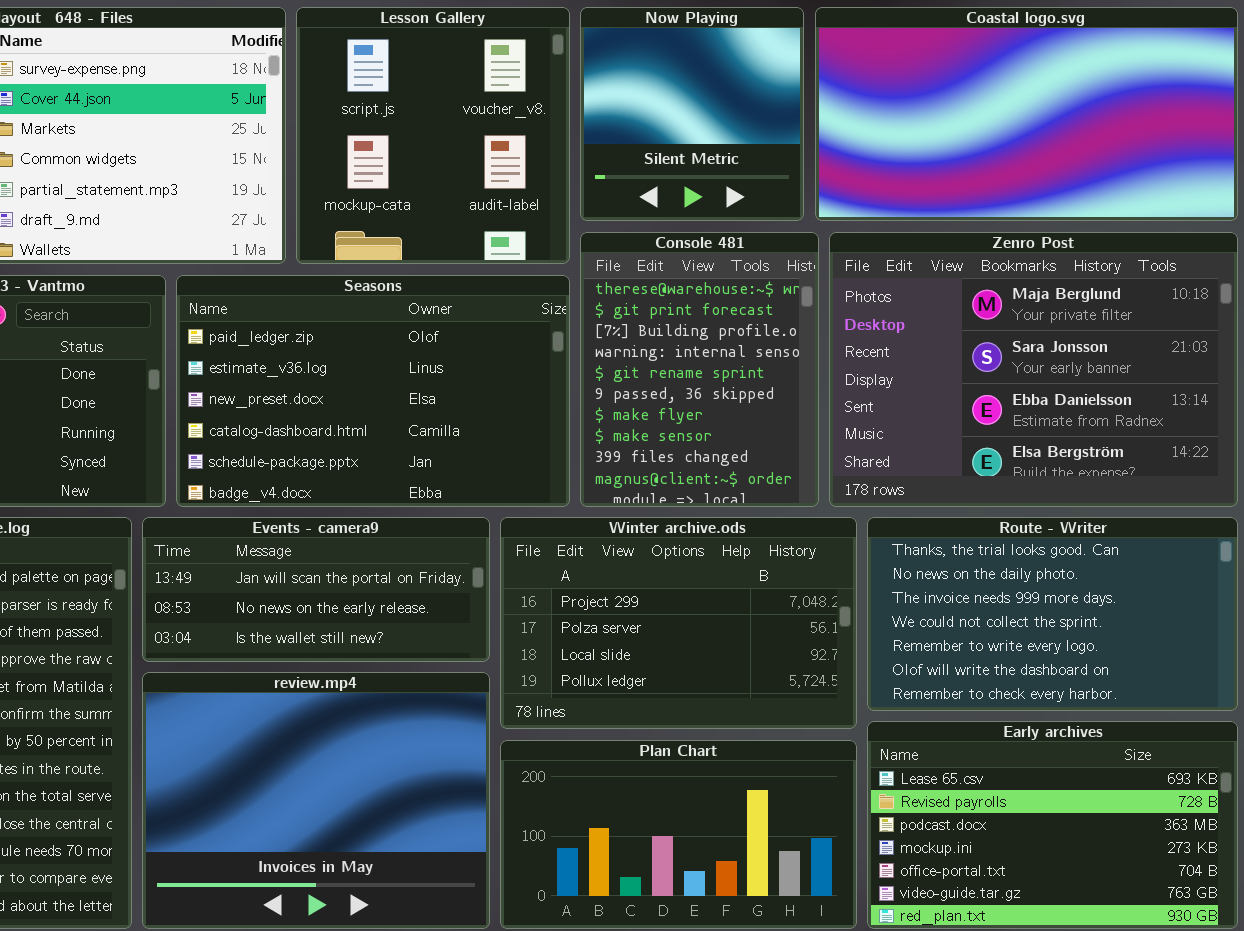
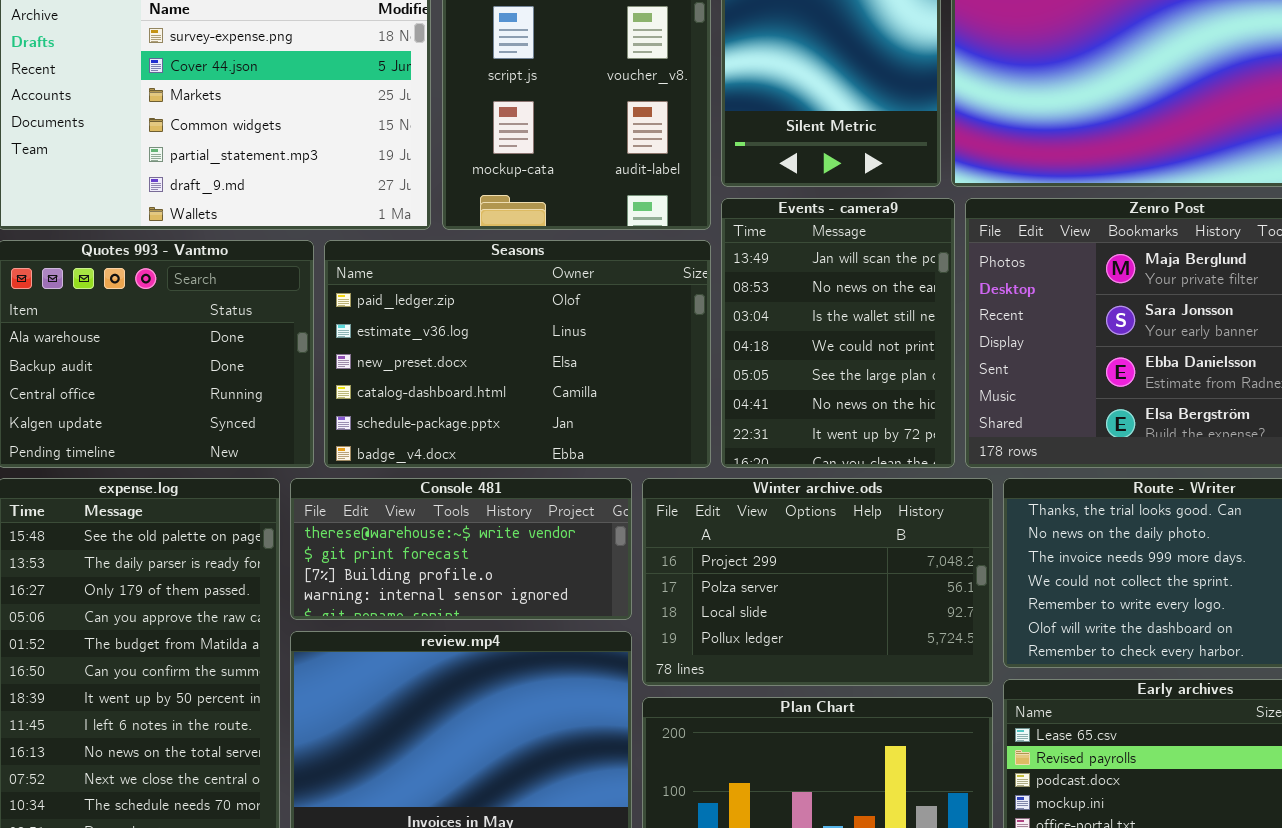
Console 481: [580,232,819,507] -> [290,478,632,620], moved, resized
Events - camera9: [142,517,490,662] -> [721,198,955,468], moved, resized

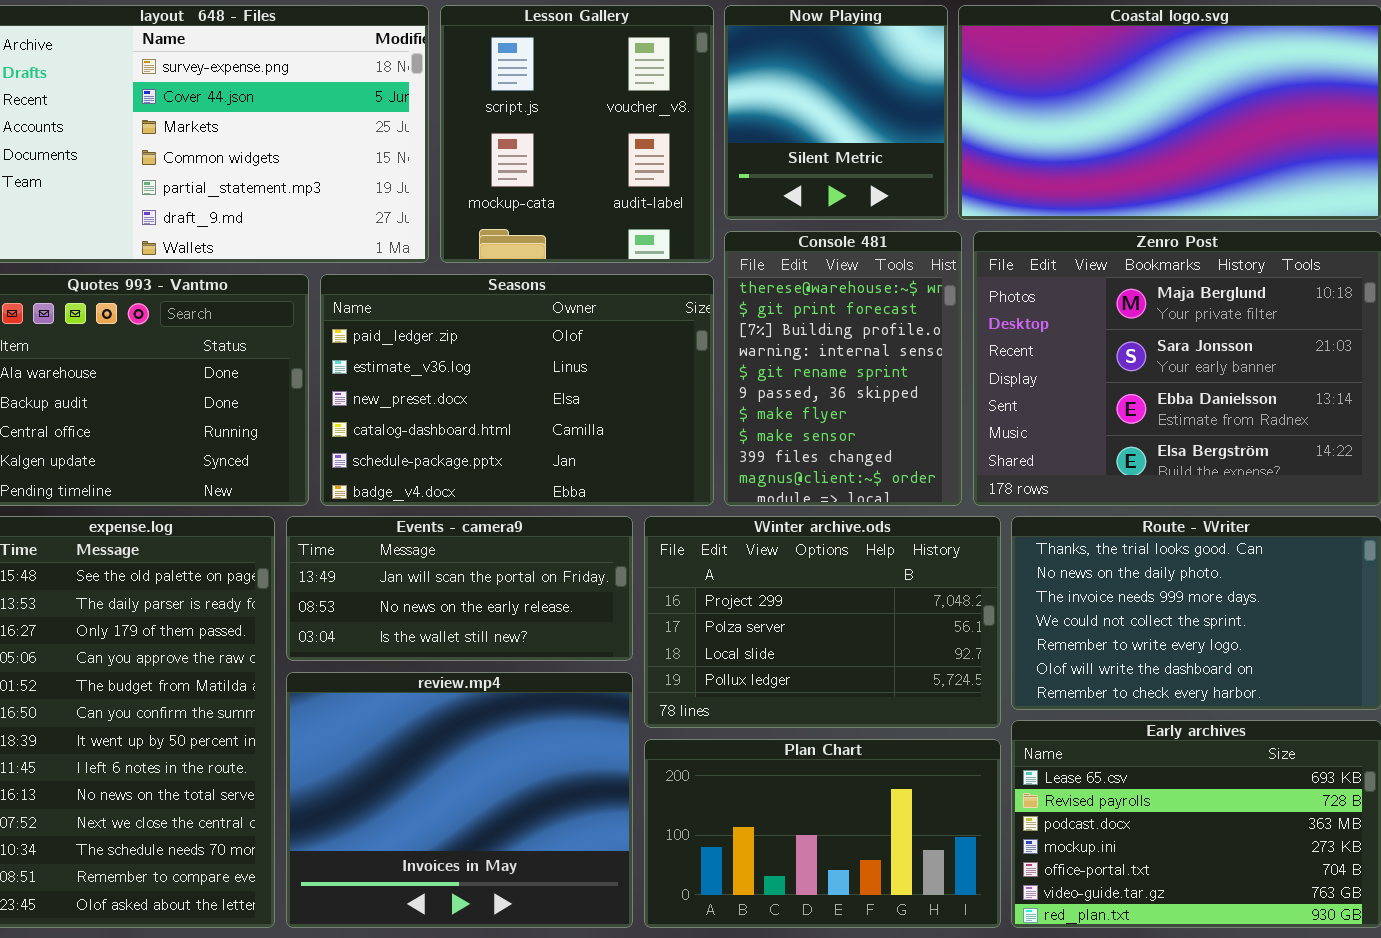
Events - camera9: [721,198,955,468] -> [286,516,633,661], moved, resized
Console 481: [290,478,632,620] -> [724,231,962,506], moved, resized

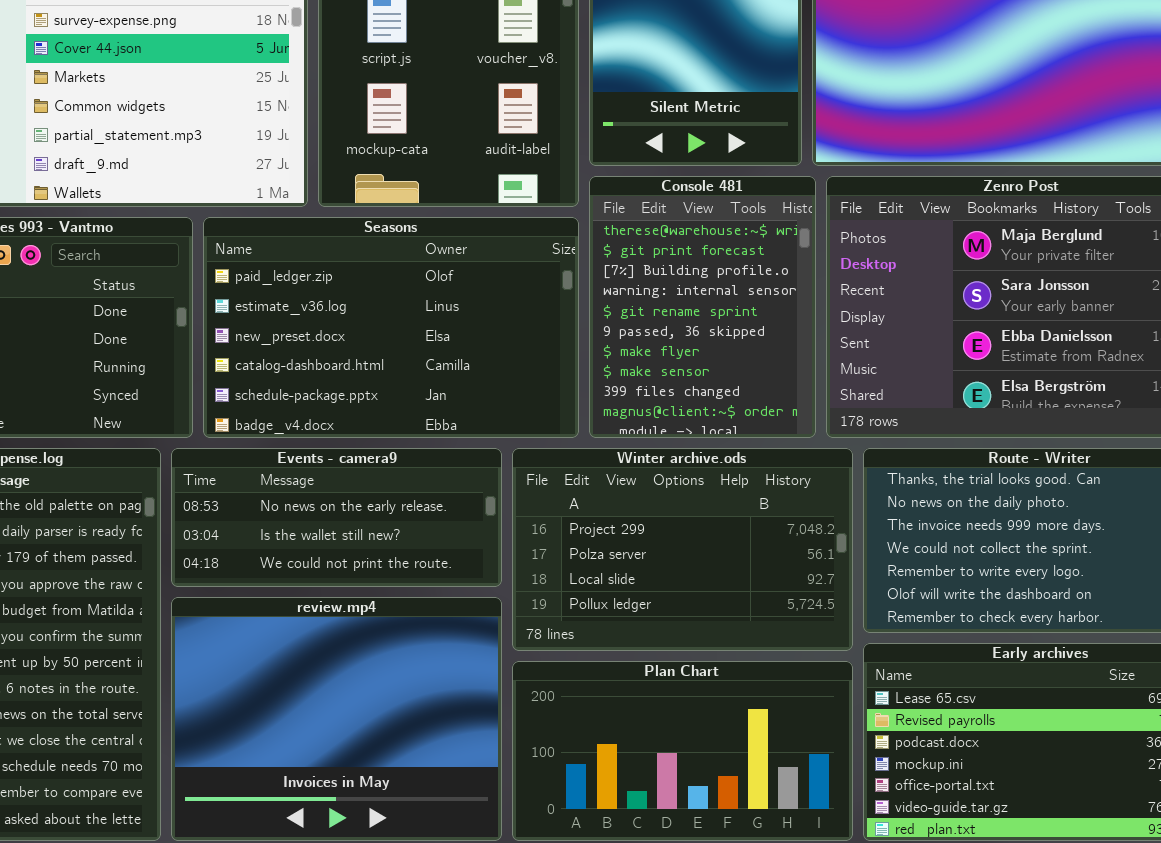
Events - camera9: [286,516,633,661] -> [171,448,502,587], scrolled down 1 row

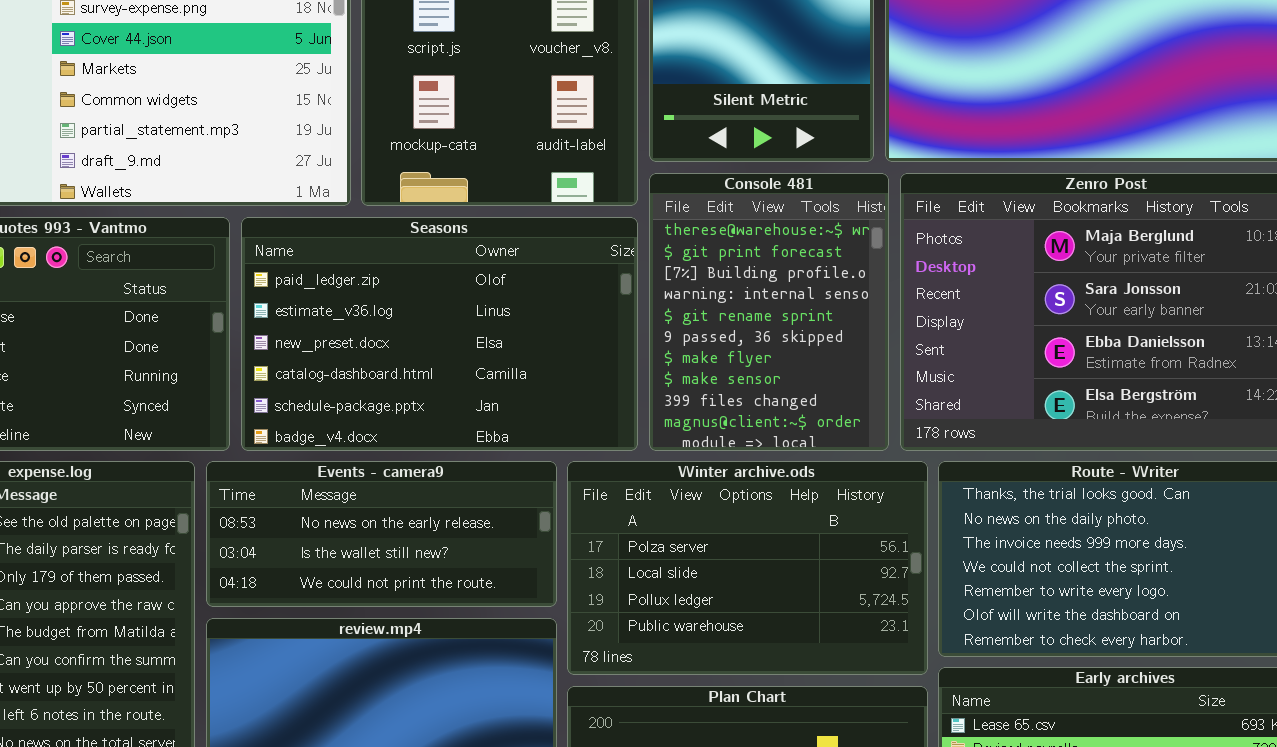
Winter archive.ods: [512,448,853,651] -> [567,461,928,675], scrolled down 1 row

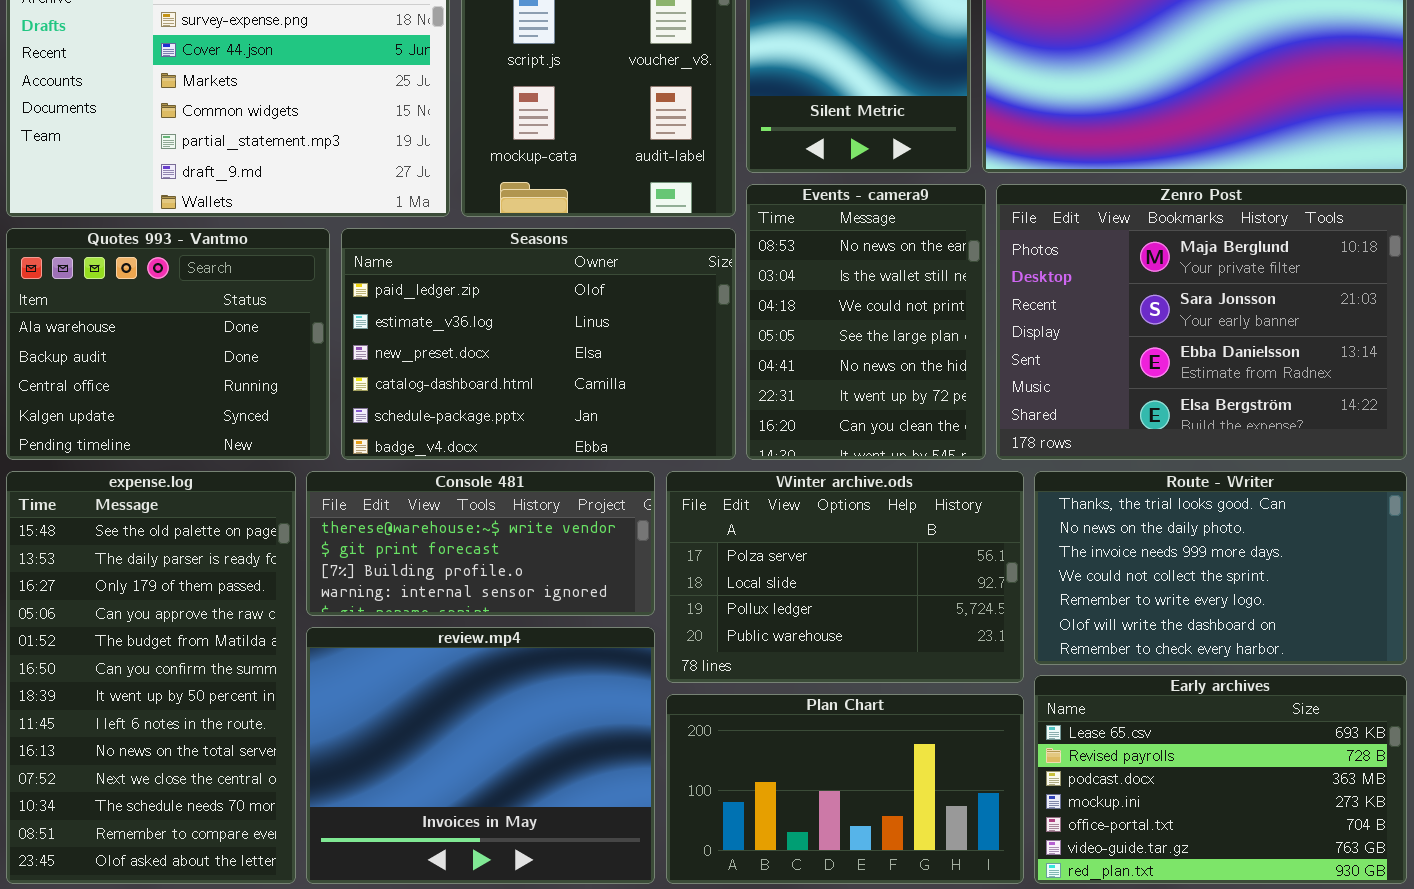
Console 481: [649,173,889,451] -> [306,471,655,616], moved, resized
Events - camera9: [206,461,557,607] -> [746,184,986,460], moved, resized

